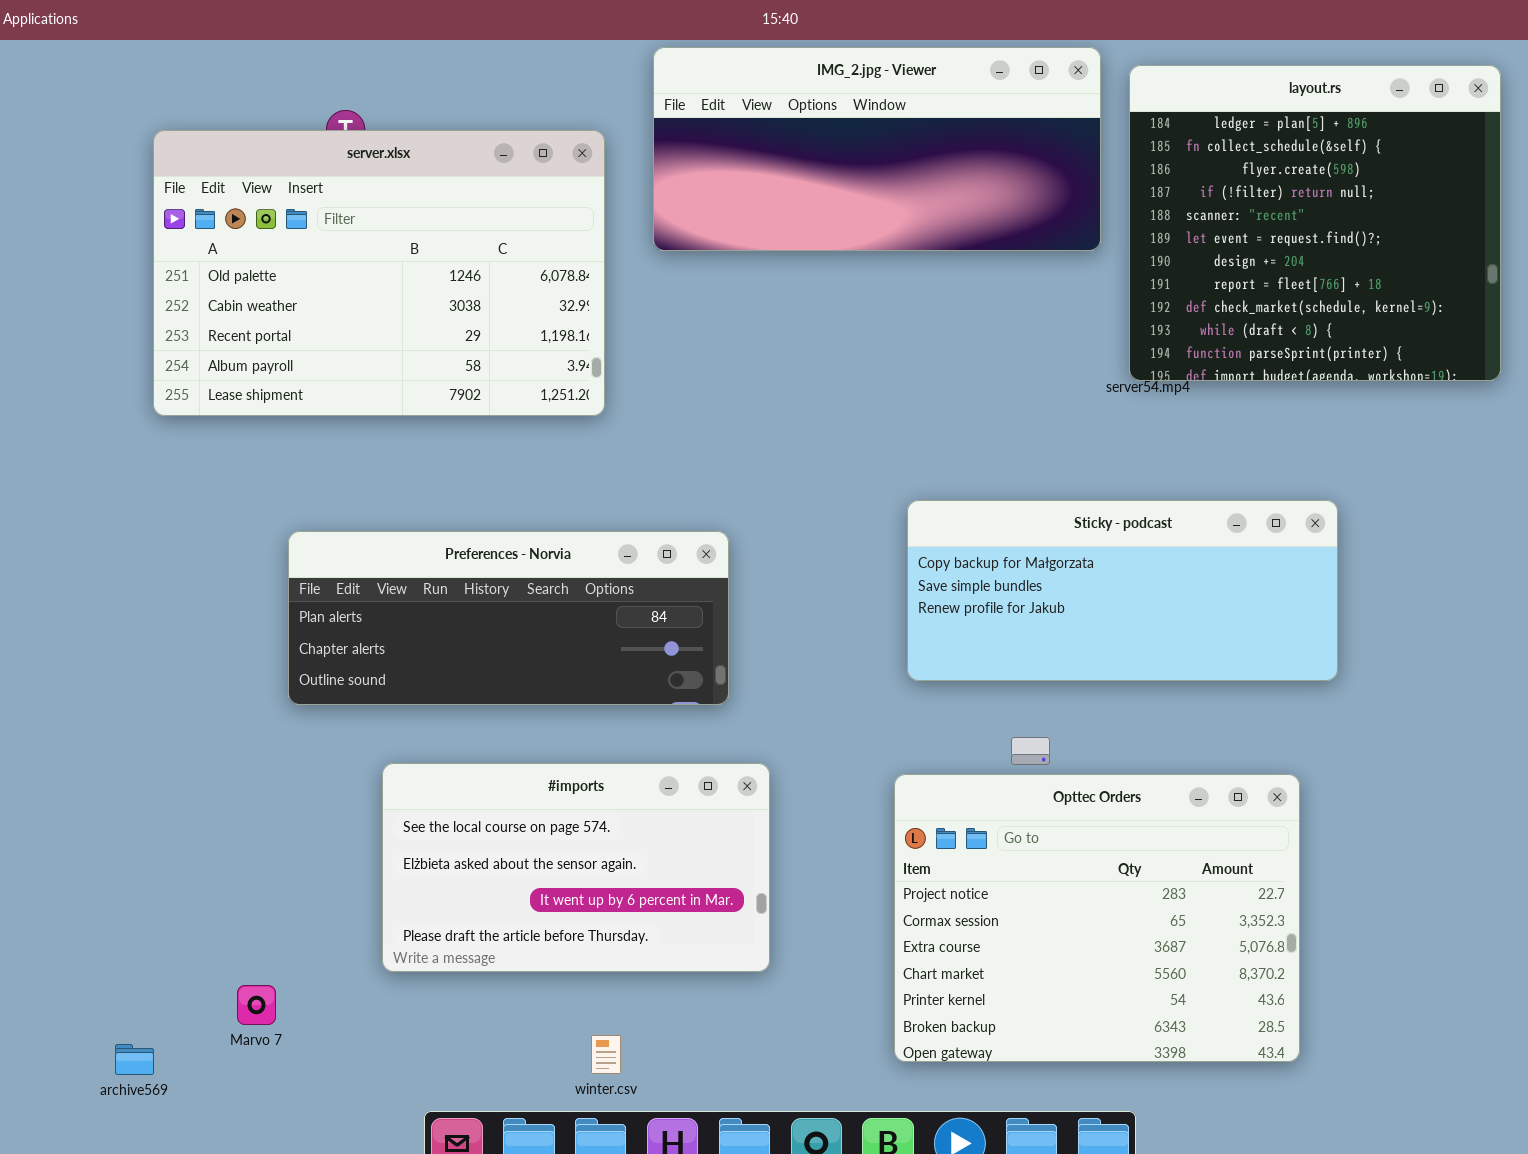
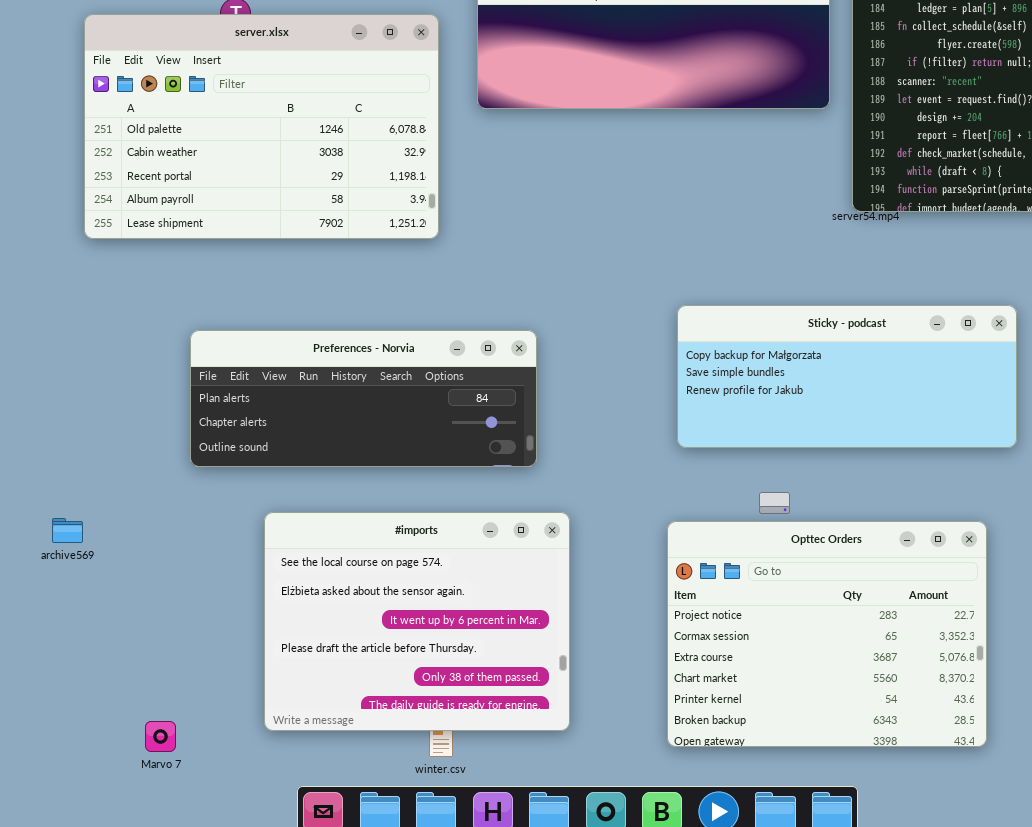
#imports: [382,763,770,972] -> [264,512,570,731], resized
Marvo 7: [237,985,276,1025] -> [145,721,176,752], moved
archive569: [115,1044,154,1075] -> [52,518,83,543], moved

